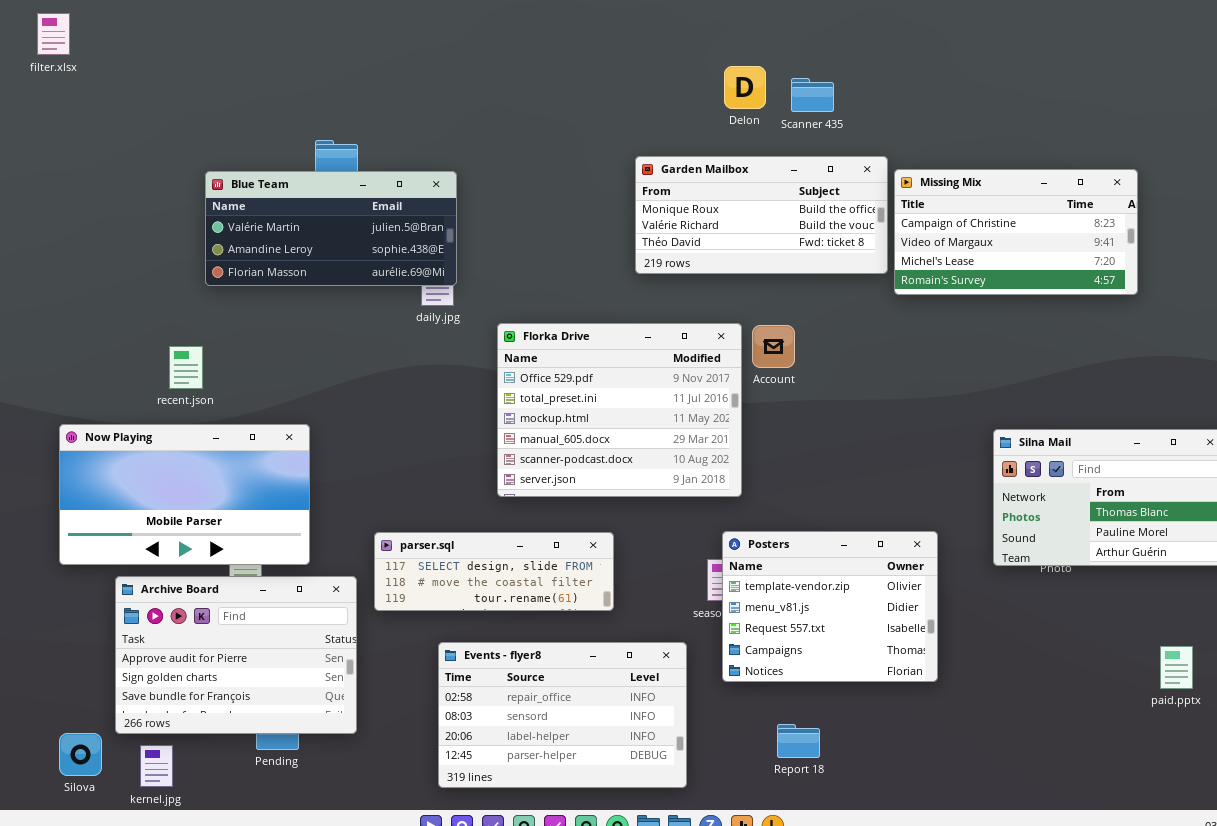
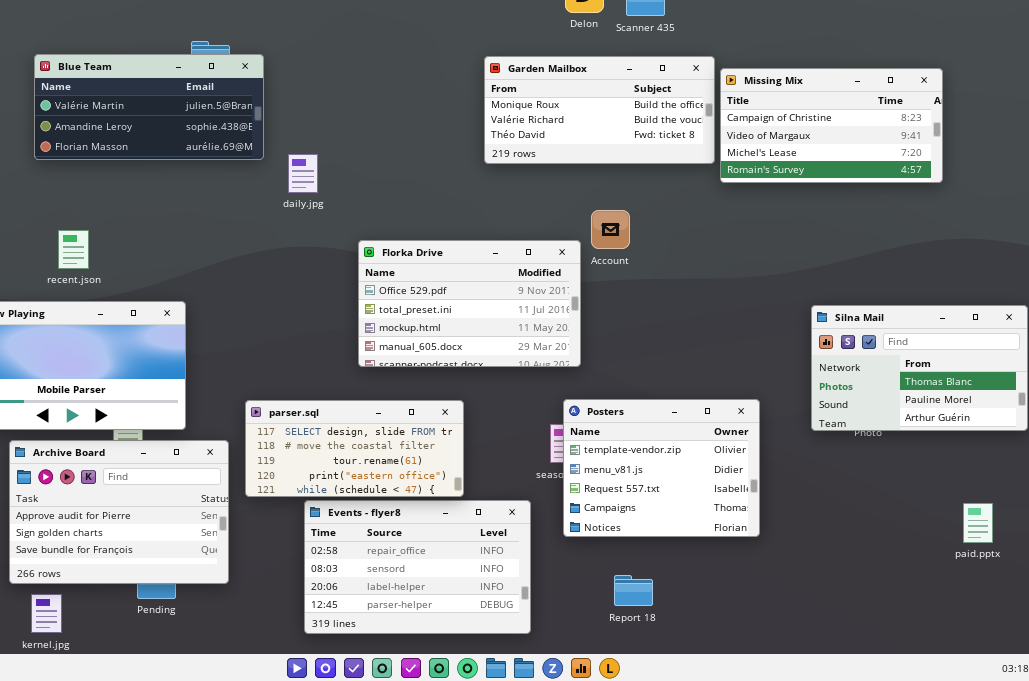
Blue Team: [205,171,457,286] -> [34,54,264,160], moved
Florka Drive: [497,323,742,497] -> [358,240,581,367], resized
parser.sql: [374,532,614,611] -> [245,400,464,497], resized

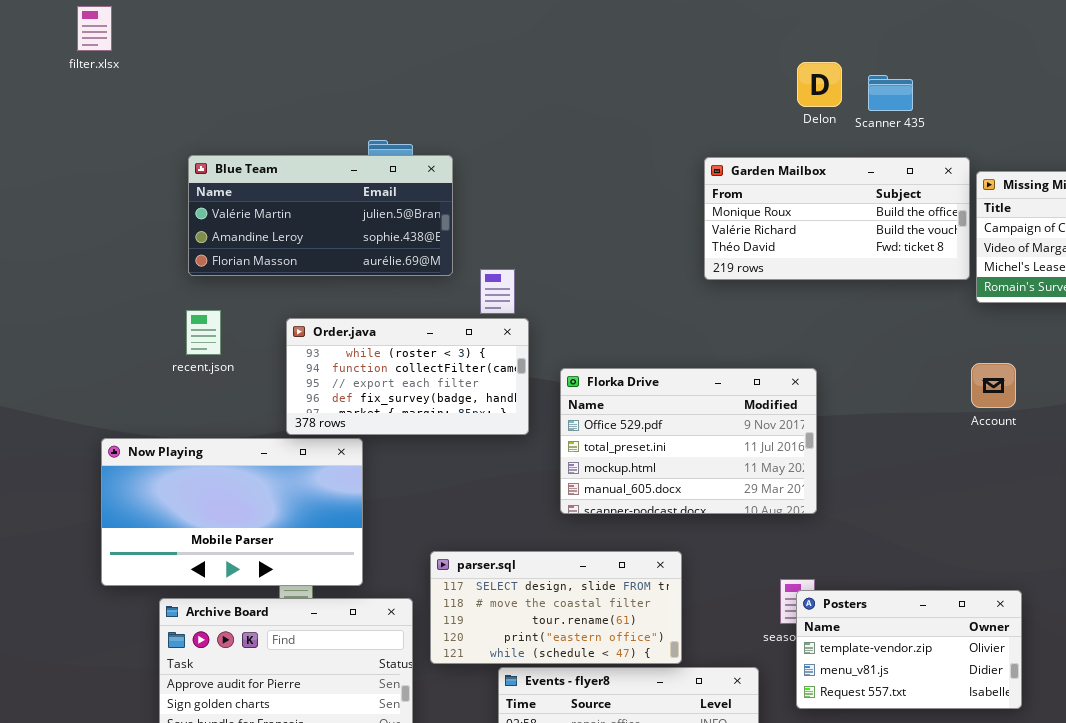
Order.java: none -> [286,318,529,435], opened
Account: [591,210,630,249] -> [971,363,1016,408], moved
recent.json: [58,230,89,269] -> [186,310,221,355], moved
Posters: [563,399,760,537] -> [796,590,1022,709], resized

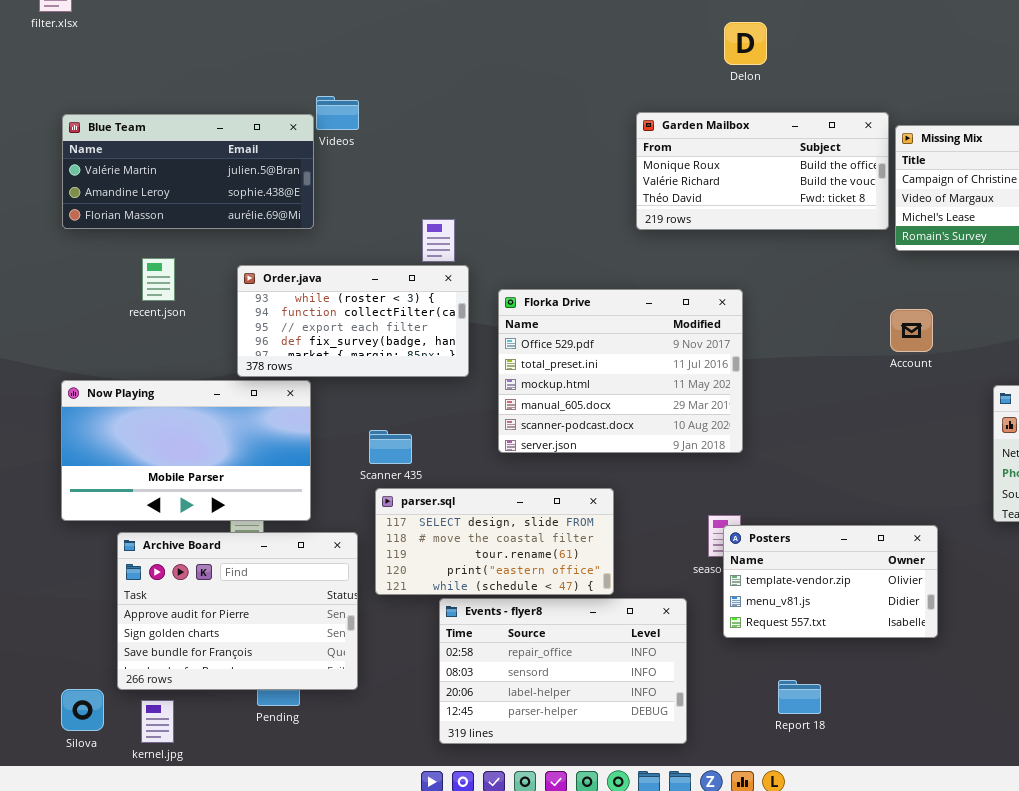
Scanner 435: [868,75,913,111] -> [369,430,412,464], moved
Blue Team: [188,155,453,276] -> [62,114,314,229], moved
Florka Drive: [560,368,817,514] -> [498,289,743,453], resized

